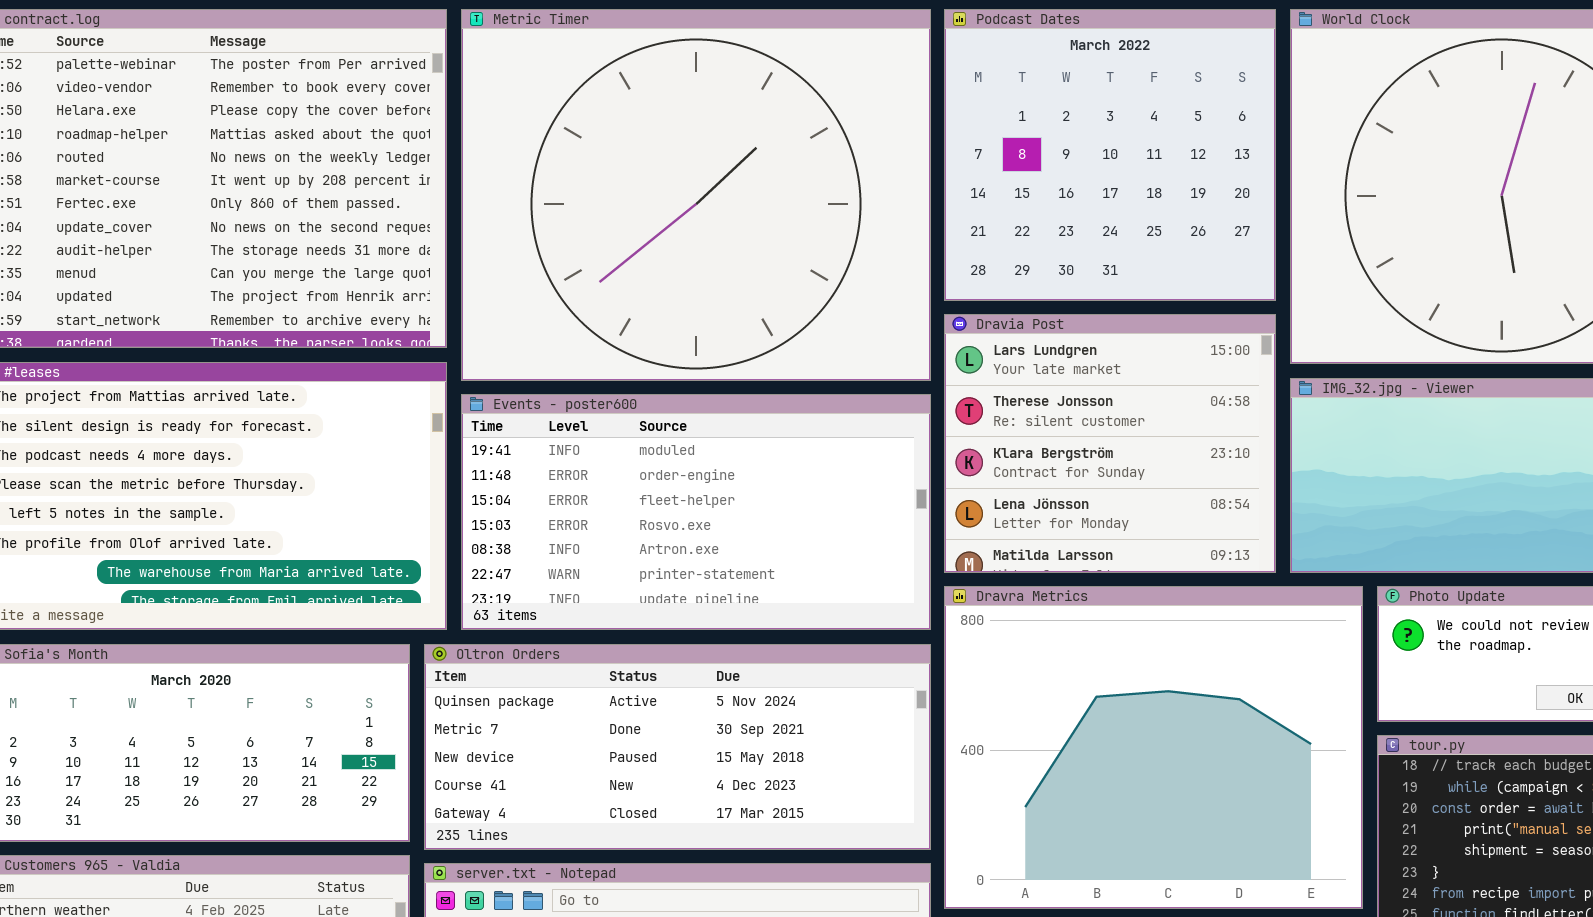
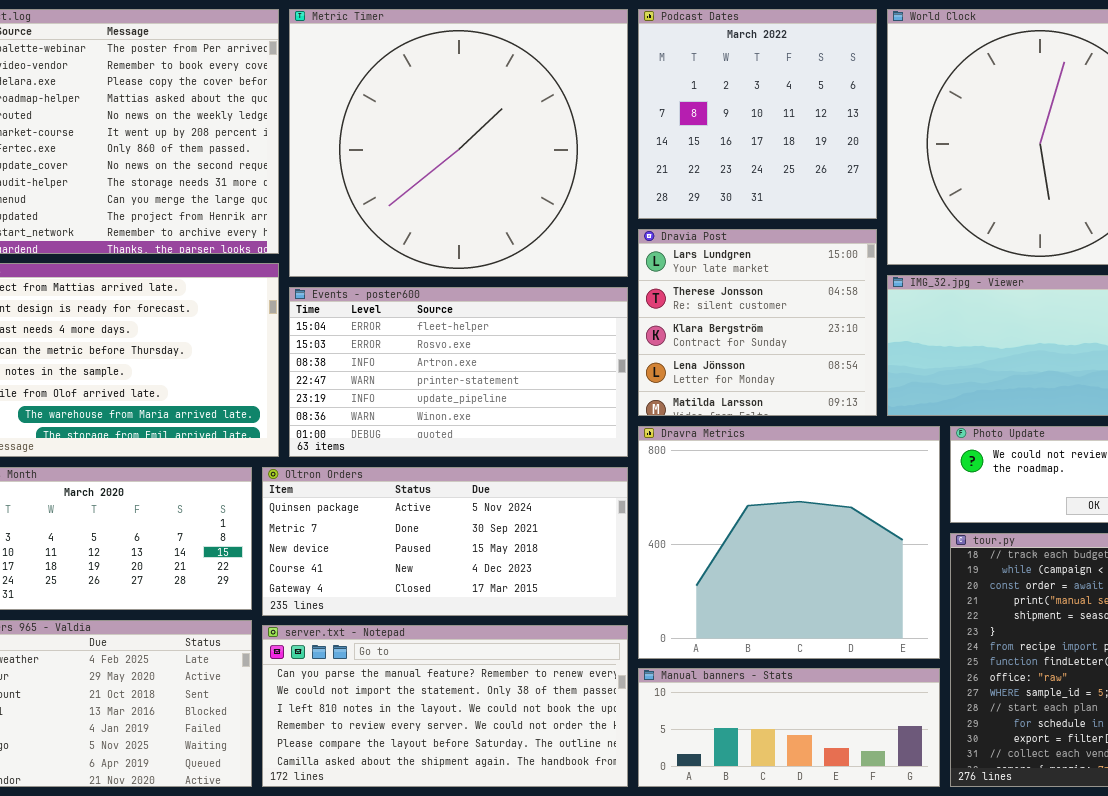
Events - poster600: [461,394,931,630] -> [289,287,628,457], scrolled down 2 rows

